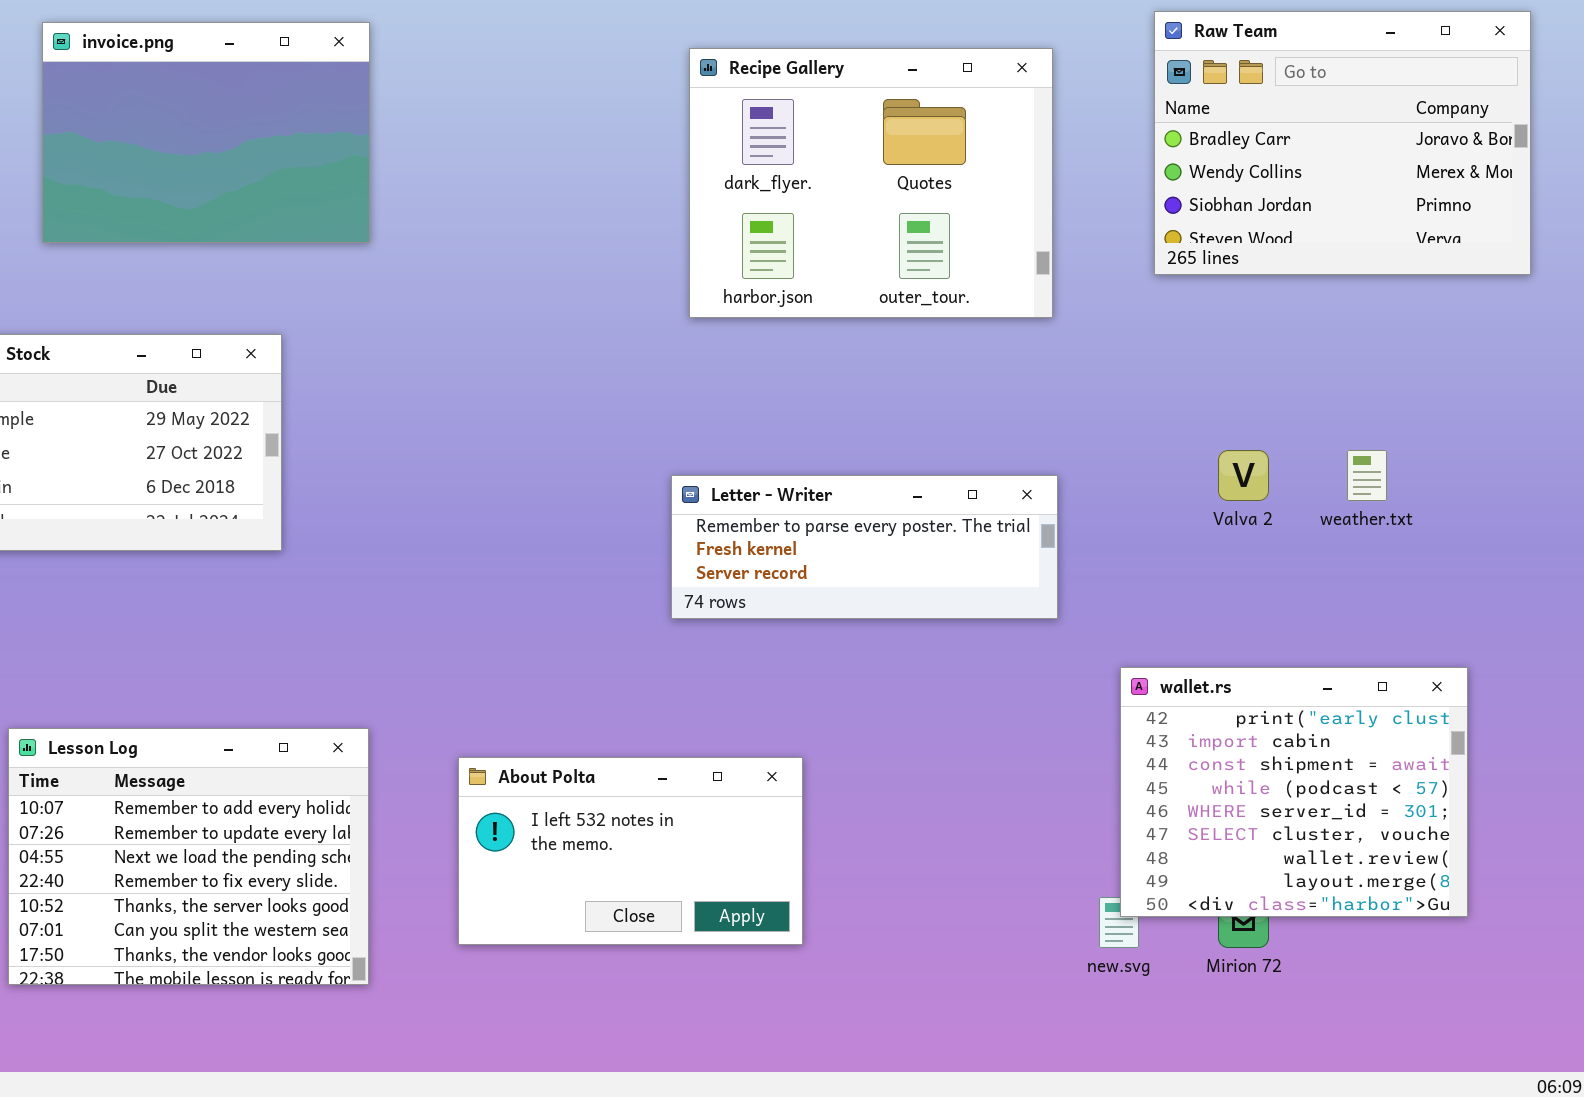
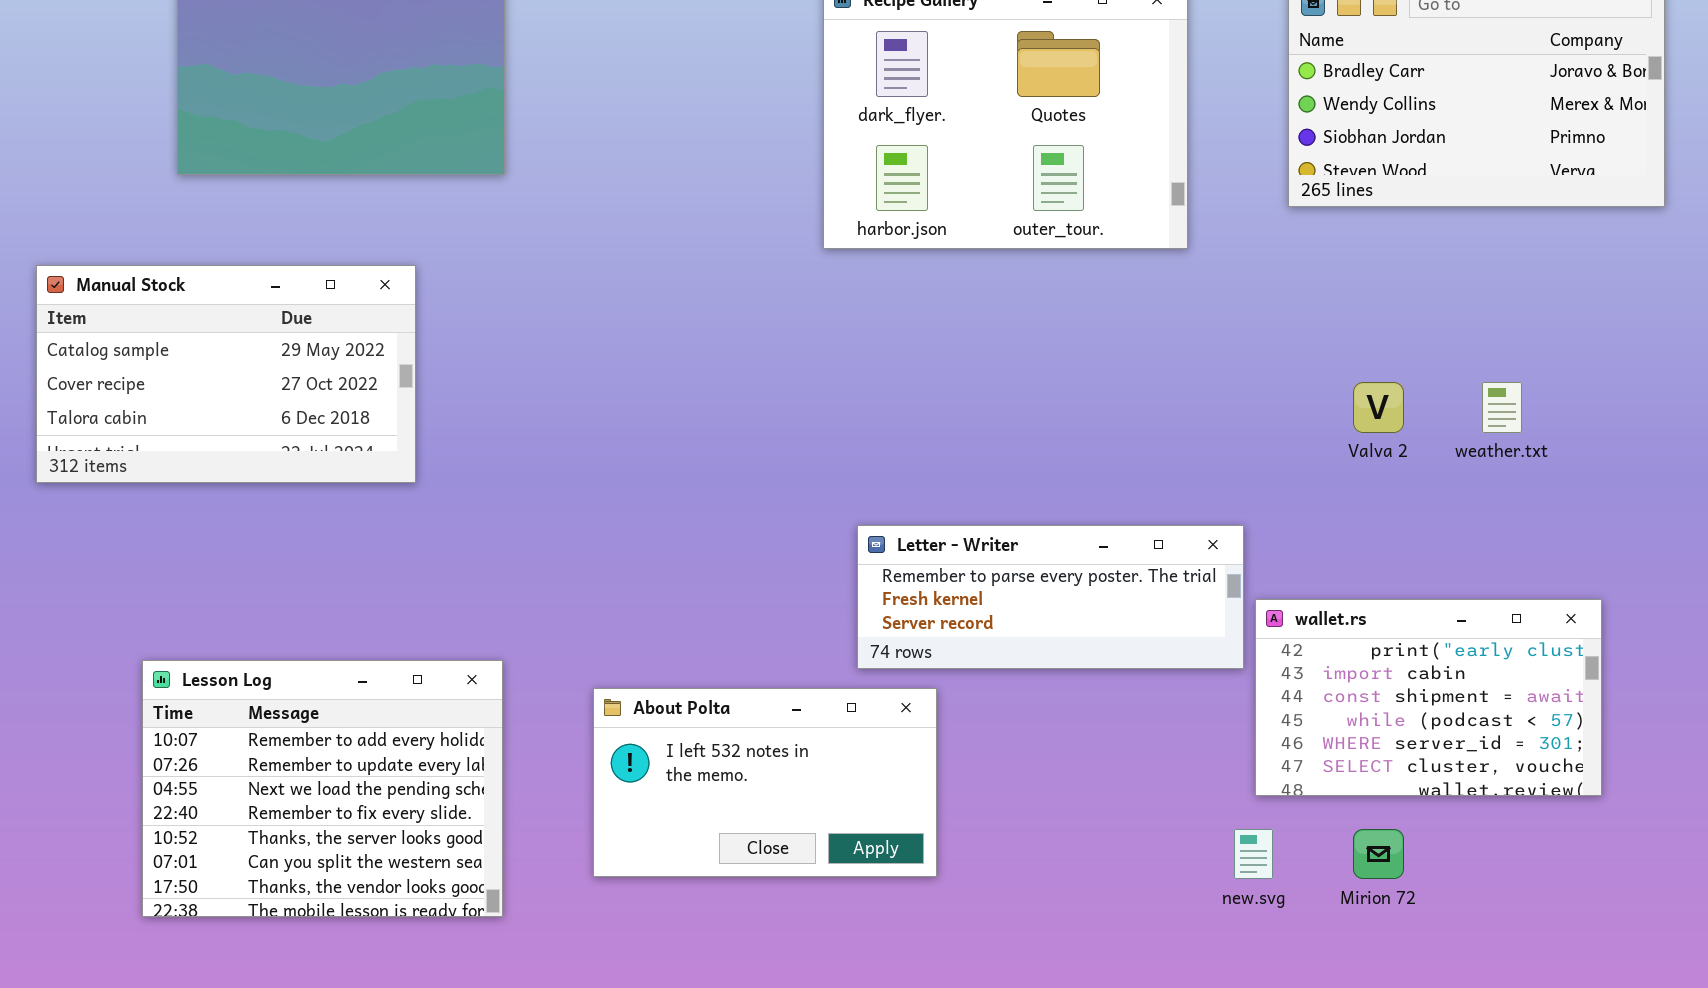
Letter - Writer: [671,475,1058,619] -> [857,525,1244,669], moved
wallet.rs: [1120,667,1468,917] -> [1255,599,1602,796], resized

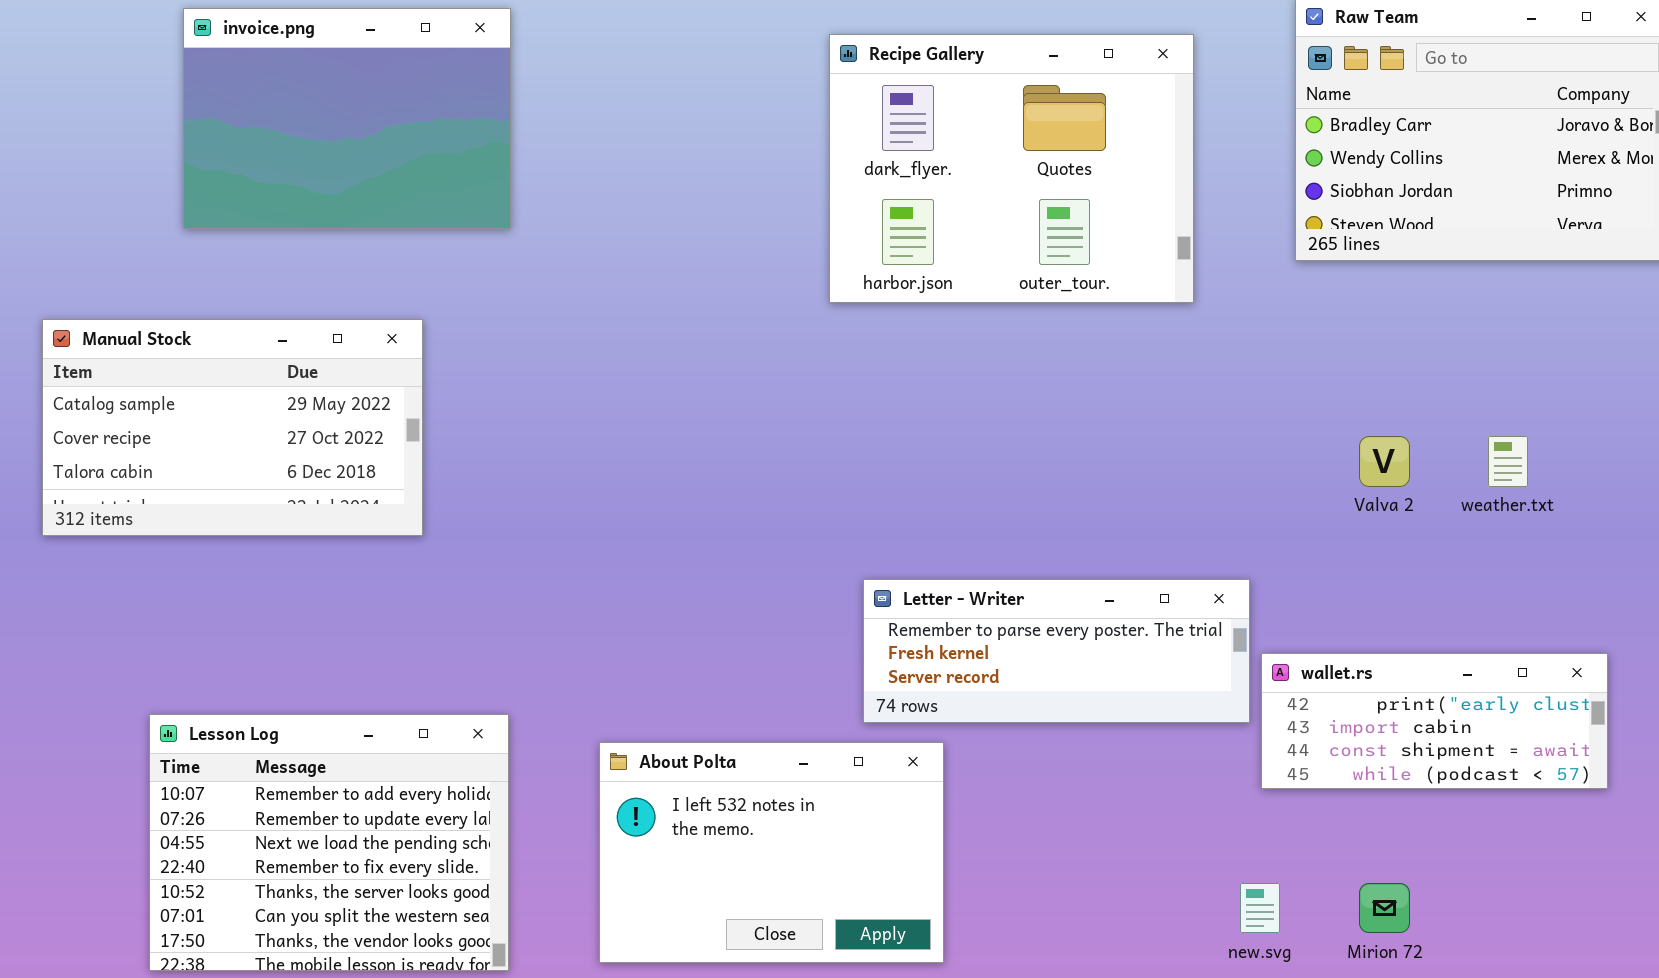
wallet.rs: [1255,599,1602,796] -> [1261,653,1608,789], resized
About Polta: [593,688,937,877] -> [599,742,944,963], resized

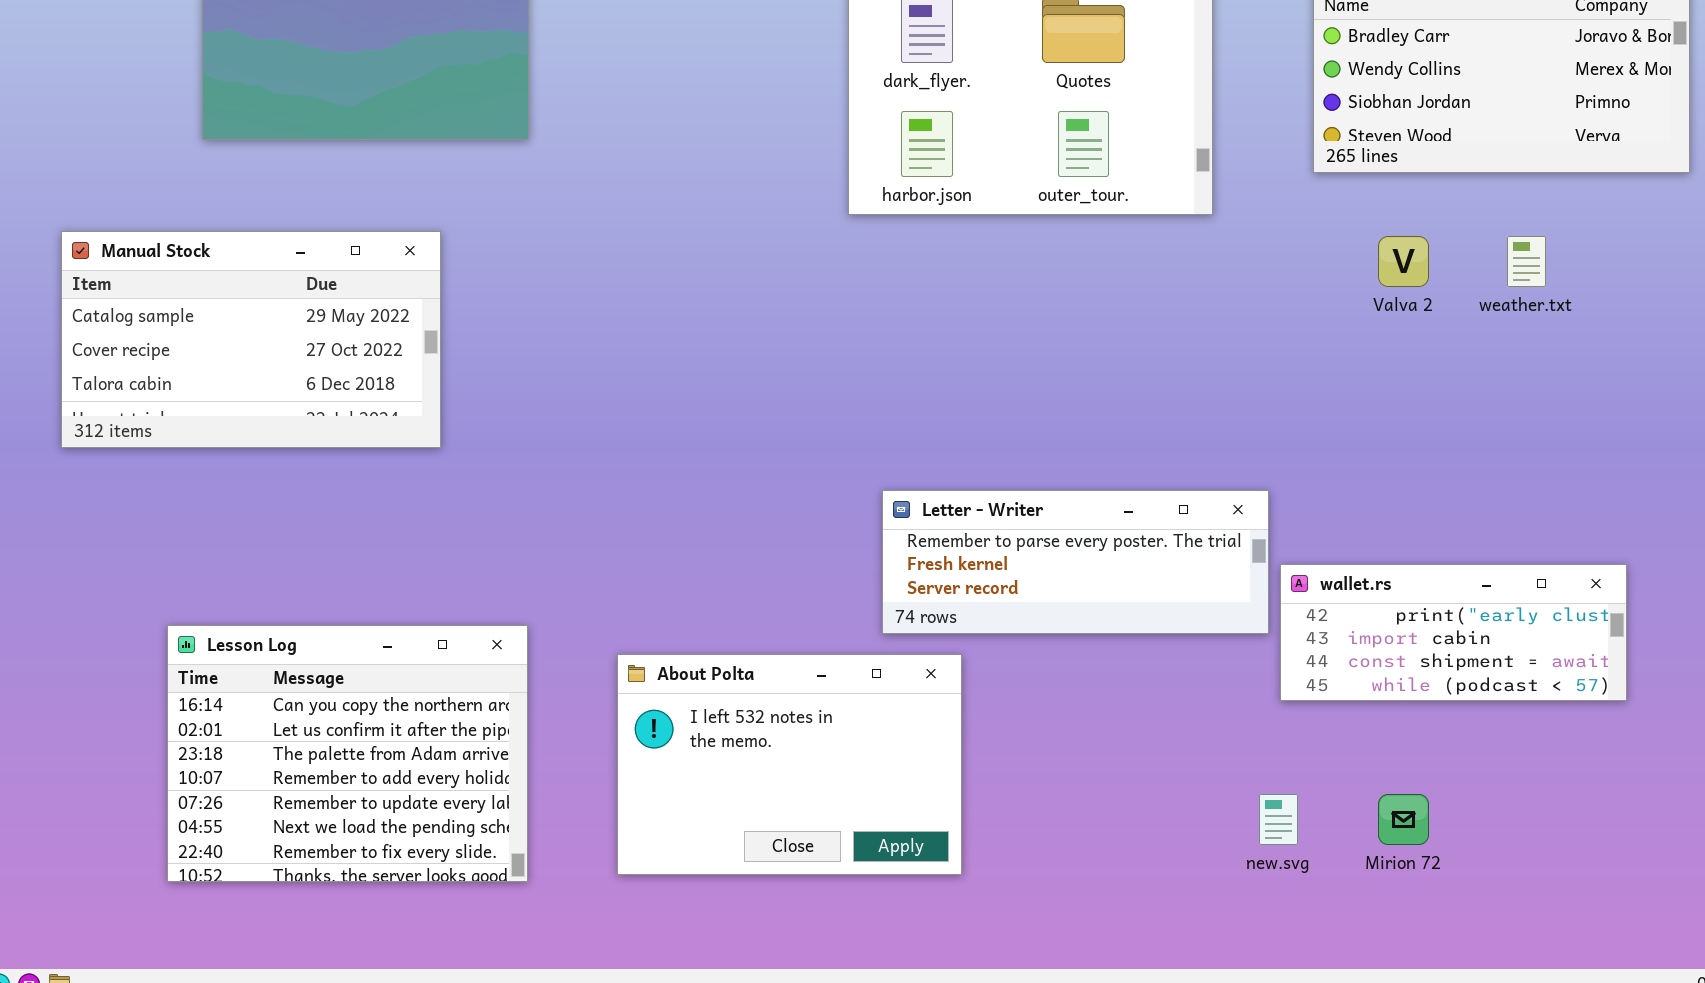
Valva 2: [1359,436,1410,487] -> [1378,236,1429,287], moved
weather.txt: [1488,436,1528,487] -> [1507,236,1546,287], moved
Lesson Log: [149,714,509,971] -> [167,625,528,882], scrolled up 3 rows

